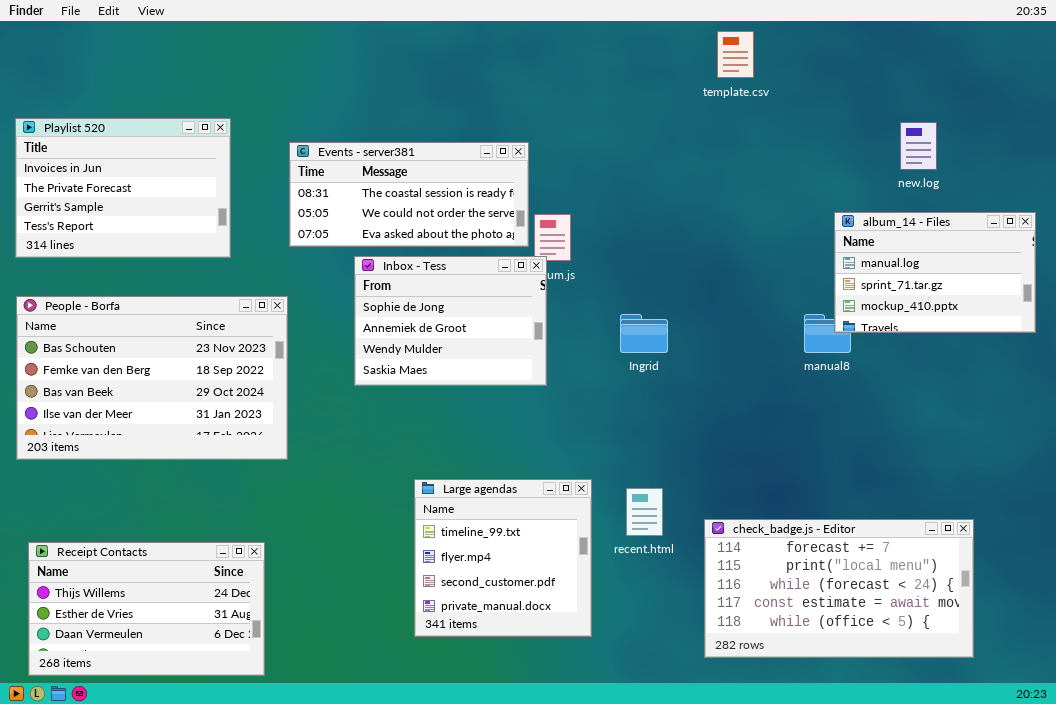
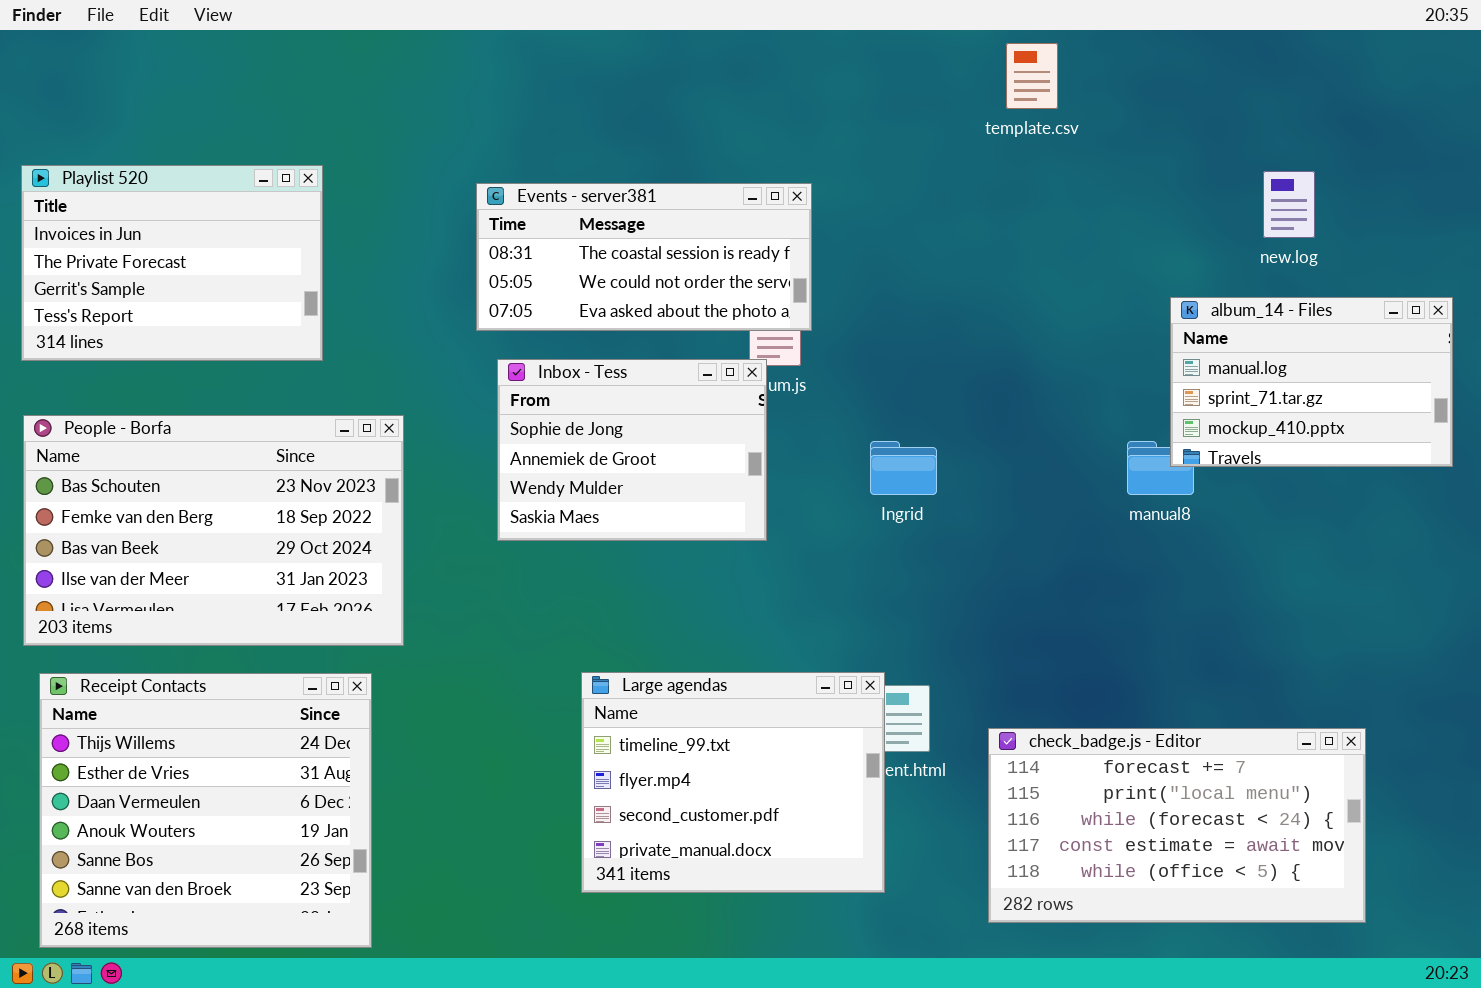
Events - server381: [289,142,529,247] -> [476,183,812,331], moved
Large agendas: [414,479,592,637] -> [581,672,885,893], resized
Receipt Contacts: [28,542,265,676] -> [39,673,372,948], resized

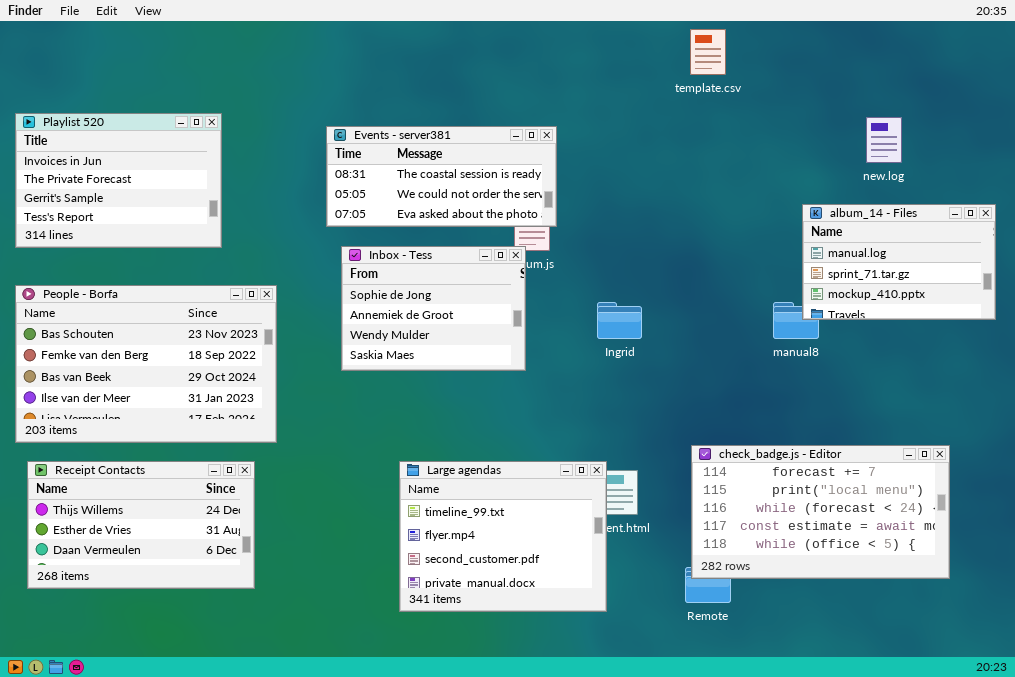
Receipt Contacts: [39,673,372,948] -> [27,461,255,589], resized
check_badge.js - Editor: [988,728,1366,923] -> [691,445,950,579], moved

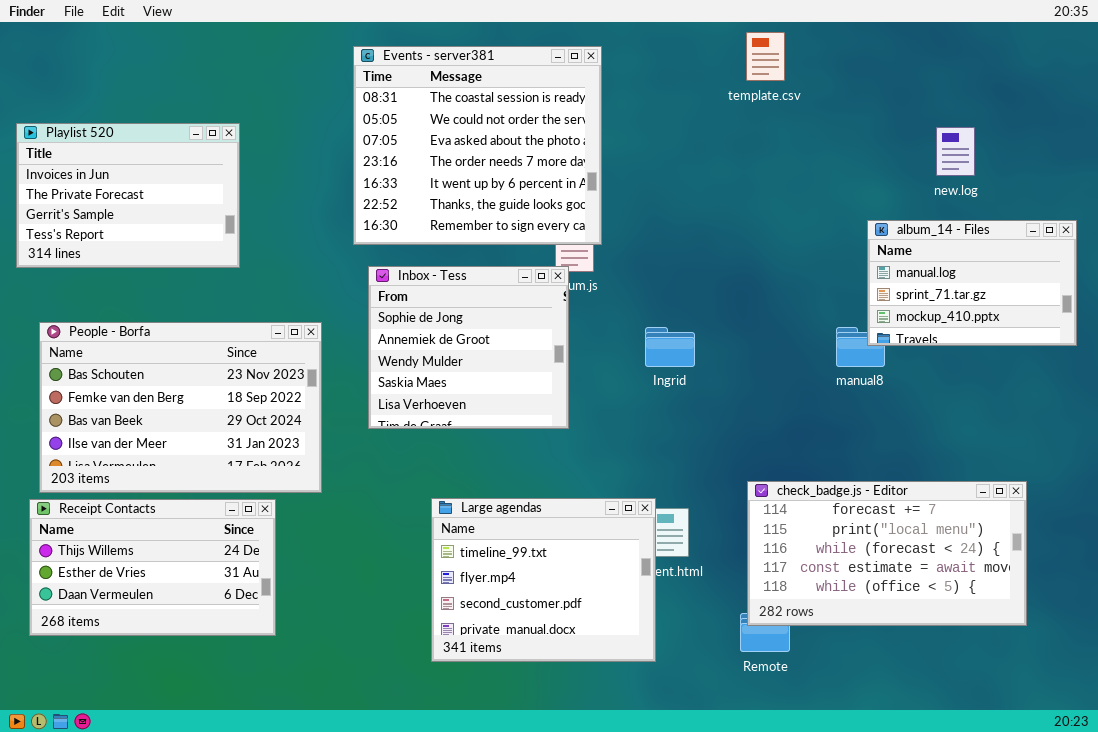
Events - server381: [326,126,557,227] -> [353,46,602,245], resized
Inbox - Tess: [341,246,526,371] -> [368,266,569,429], resized
People - Borfa: [15,285,277,443] -> [39,322,322,493], moved

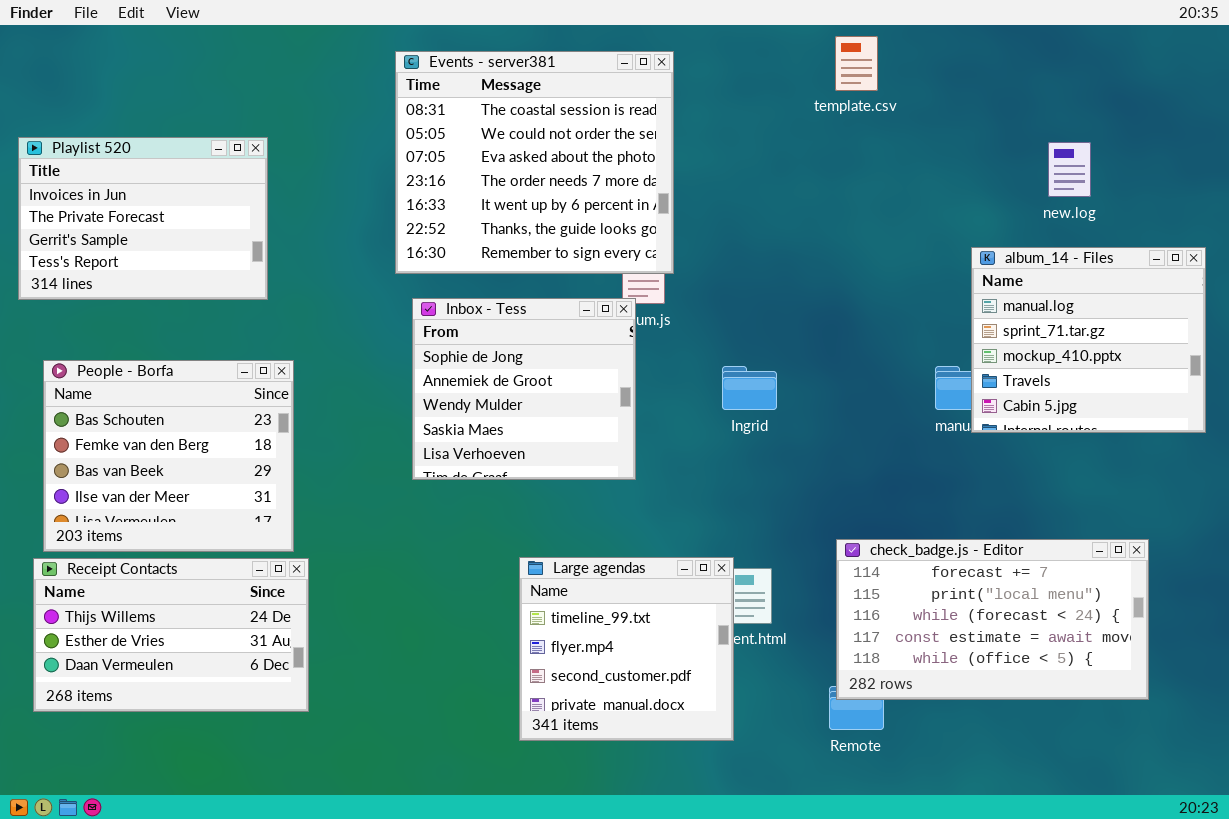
album_14 - Files: [867,220,1077,346] -> [971,247,1206,433], resized
People - Borfa: [39,322,322,493] -> [43,360,294,552], resized
Large agendas: [431,498,656,662] -> [519,557,734,741], resized

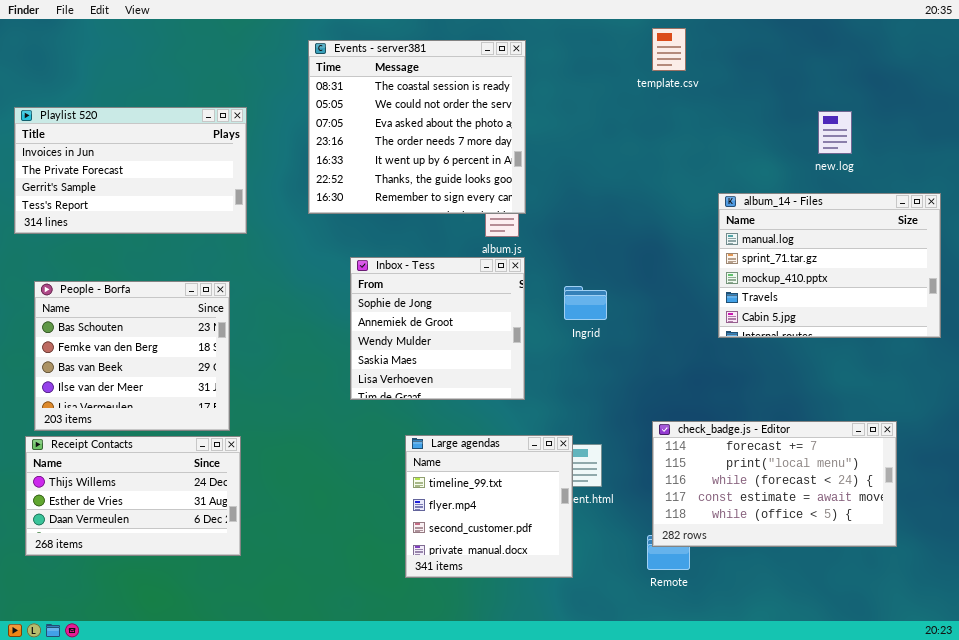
Playlist 520: [18,137,268,300] -> [14,107,247,234], resized
album_14 - Files: [971,247,1206,433] -> [718,193,941,338], resized
Inbox - Tess: [412,298,636,480] -> [350,257,525,400], moved

